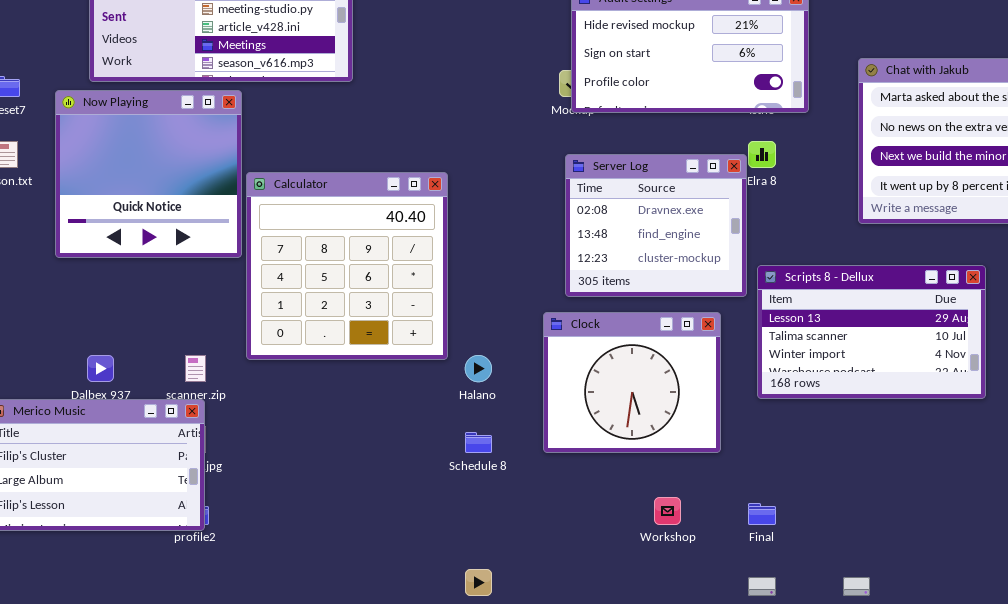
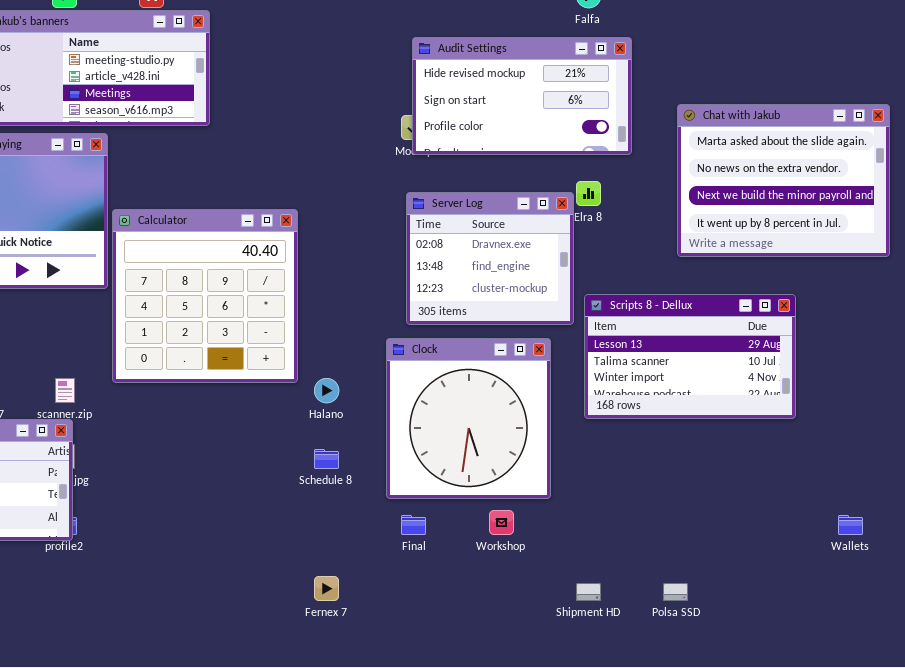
Clock: [543,312,721,453] -> [386,338,551,499], resized
Final: [748,503,776,525] -> [401,515,426,535], moved

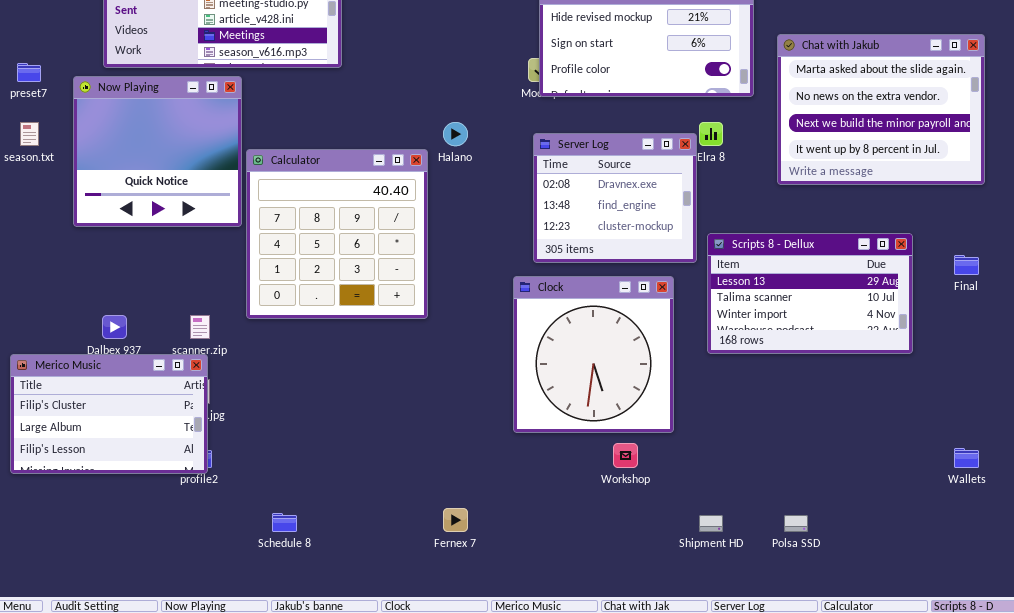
Chat with Jakub: [677,104,890,257] -> [777,34,985,185], moved
Halano: [314,378,339,403] -> [443,122,468,146], moved
Schedule 8: [314,449,339,469] -> [272,513,297,532], moved
Final: [401,515,426,535] -> [954,255,979,275], moved

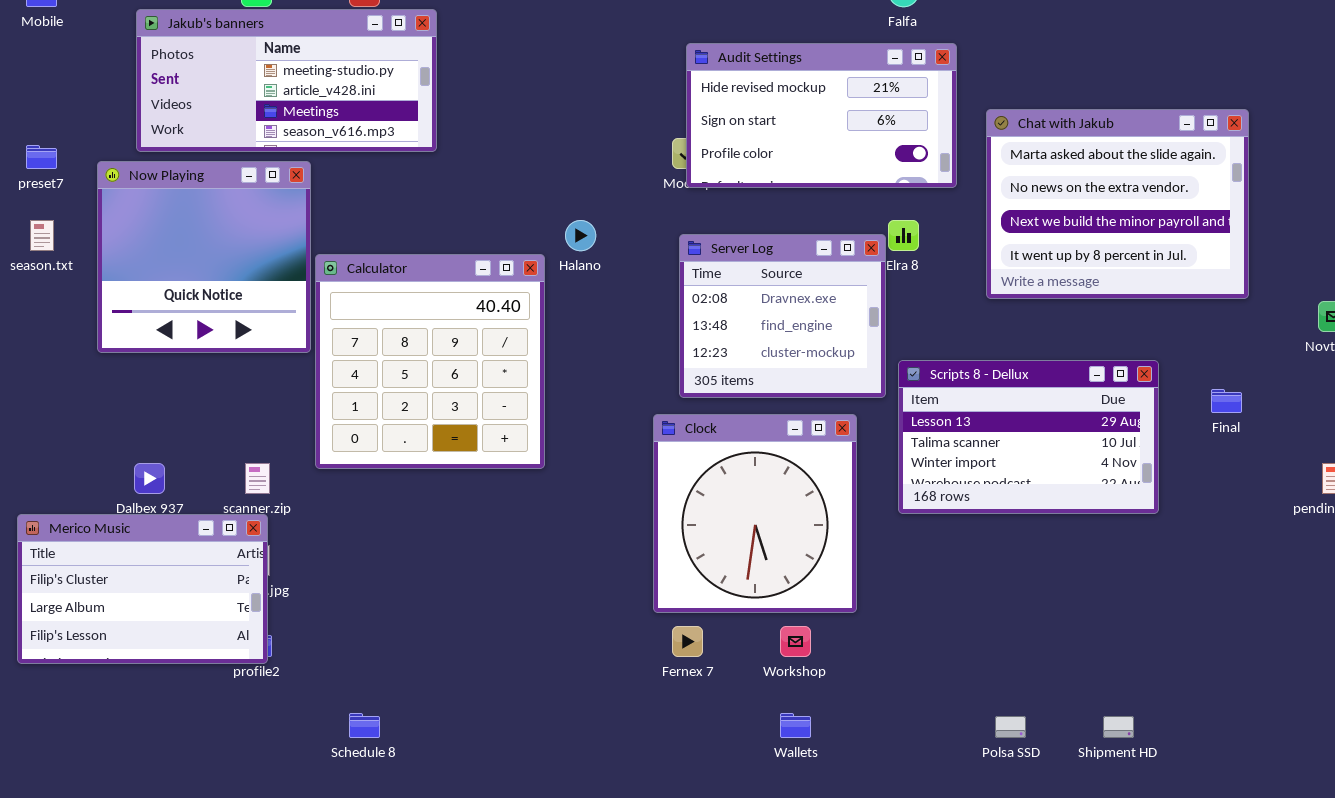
Wallets: [954,448,979,468] -> [780,713,811,738], moved
Fernex 7: [443,508,468,532] -> [672,626,703,657], moved
Shipment HD: [699,515,723,532] -> [1103,716,1134,738], moved

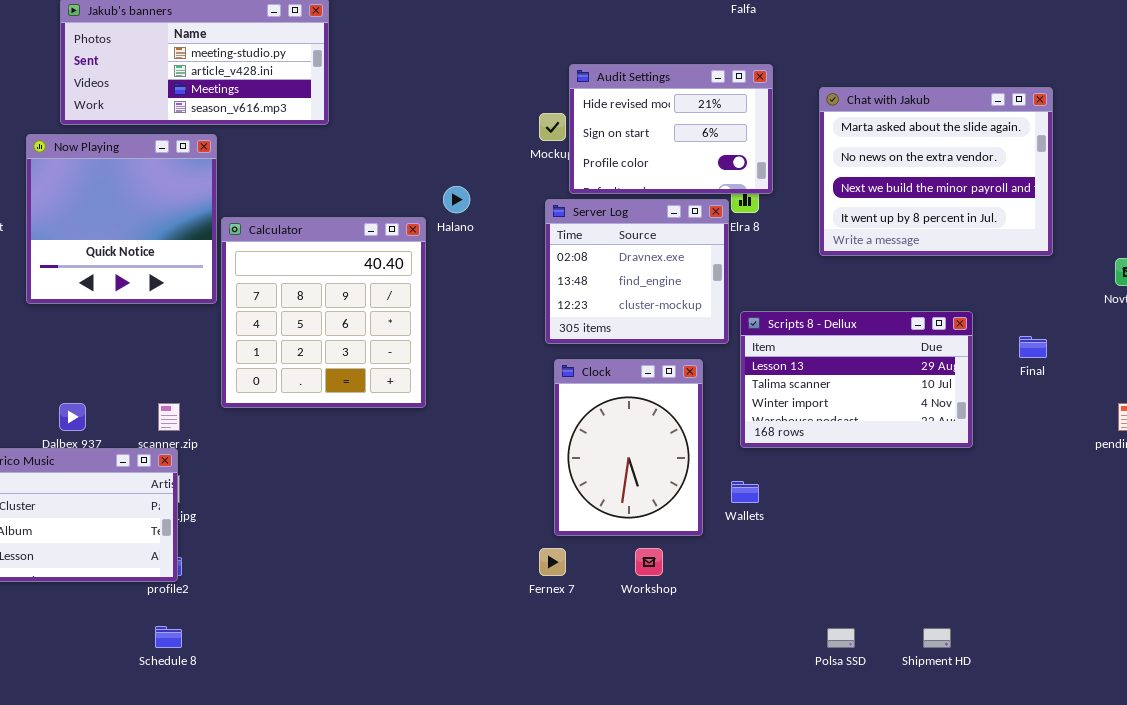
Audit Settings: [686,43,957,188] -> [569,64,773,194], moved, resized
Clock: [653,414,857,613] -> [554,359,703,536], resized
Schedule 8: [349,713,380,738] -> [155,626,182,648], moved
Wallets: [780,713,811,738] -> [731,481,759,503], moved

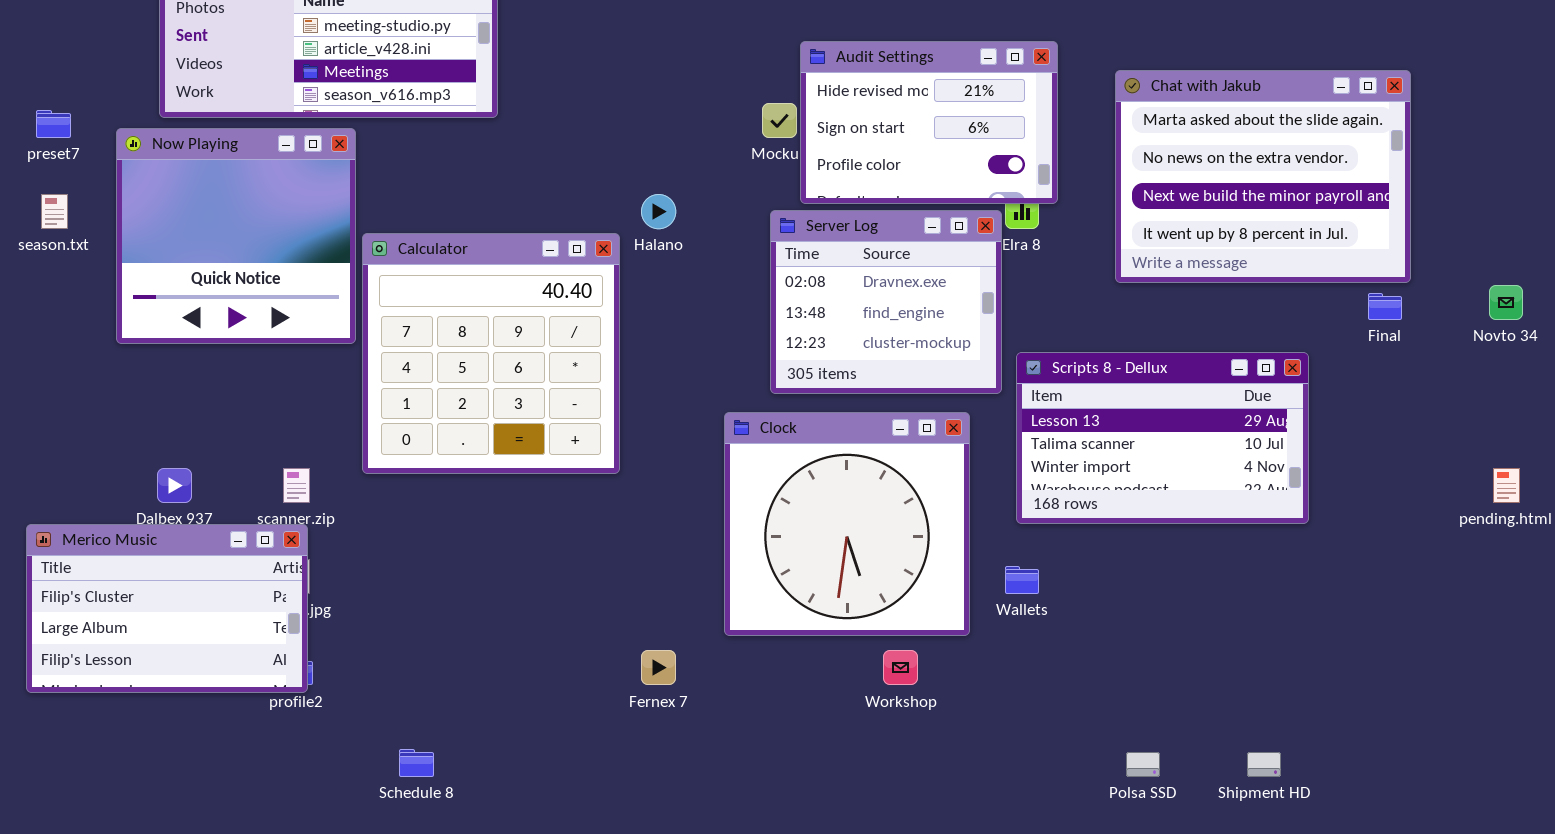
Final: [1019,336,1047,358] -> [1368,293,1402,320], moved
Clock: [554,359,703,536] -> [724,412,970,636], resized
Fernex 7: [539,548,566,576] -> [641,650,676,685], moved
Schedule 8: [155,626,182,648] -> [399,749,434,777], moved

